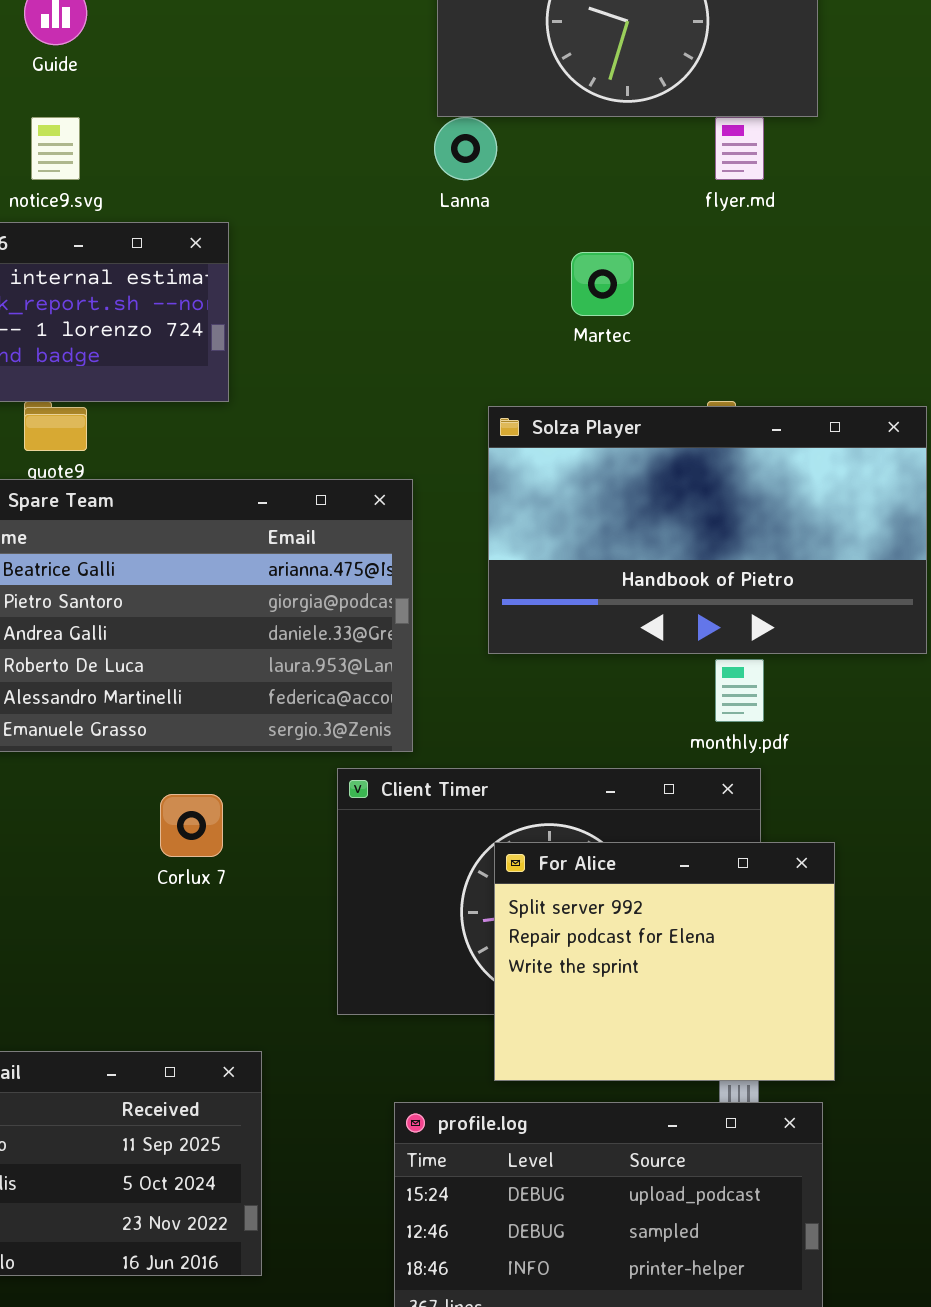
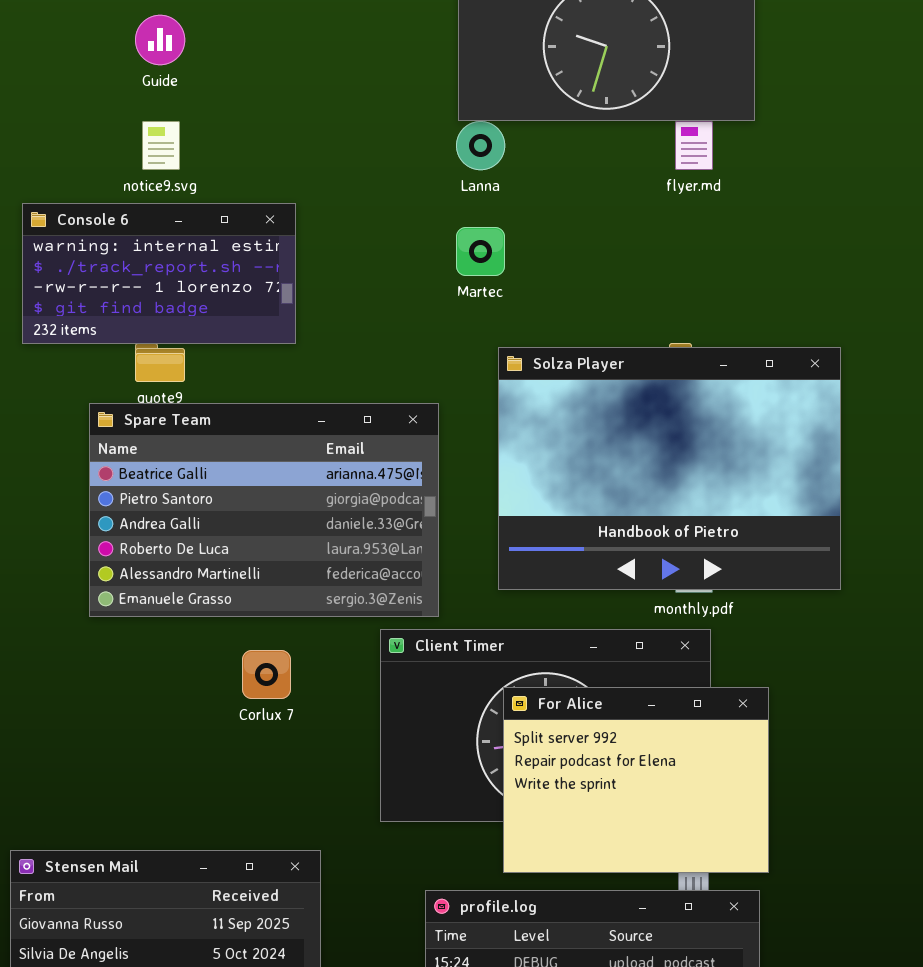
Martec: [571,252,634,316] -> [456,227,505,276], moved
Solza Player: [488,406,927,654] -> [498,347,841,590], resized

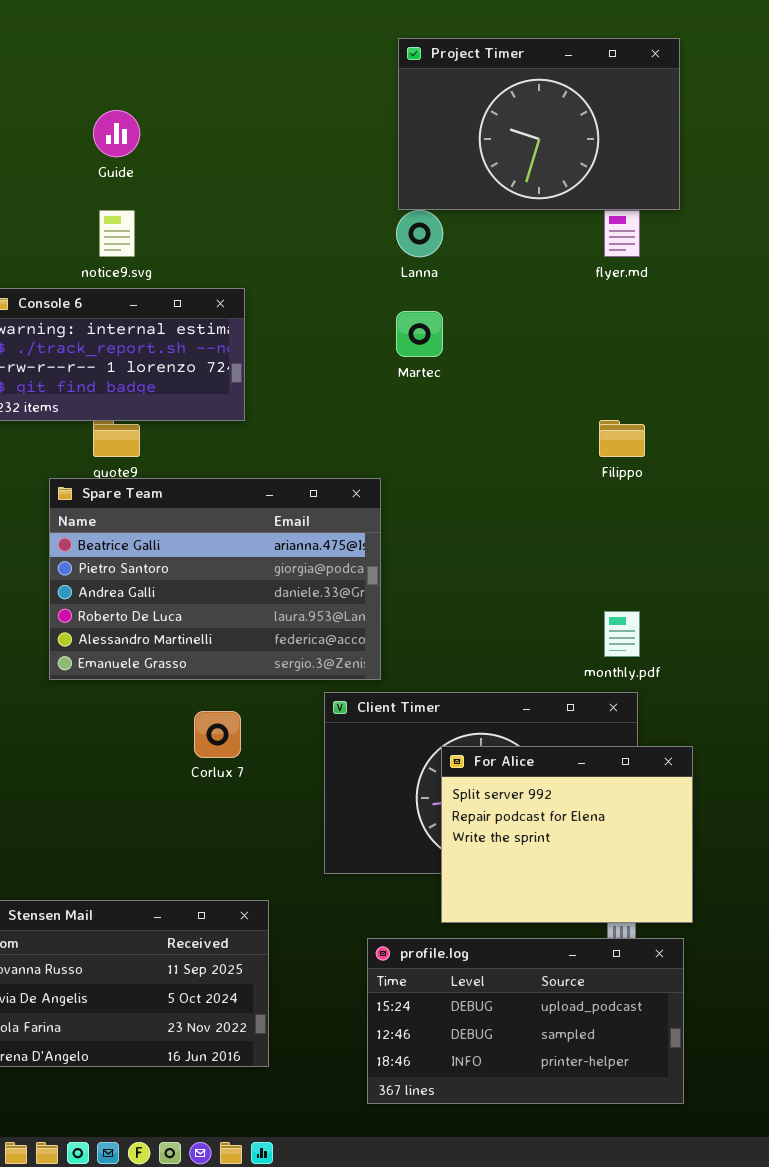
Solza Player: [498,347,841,590] -> none, closed

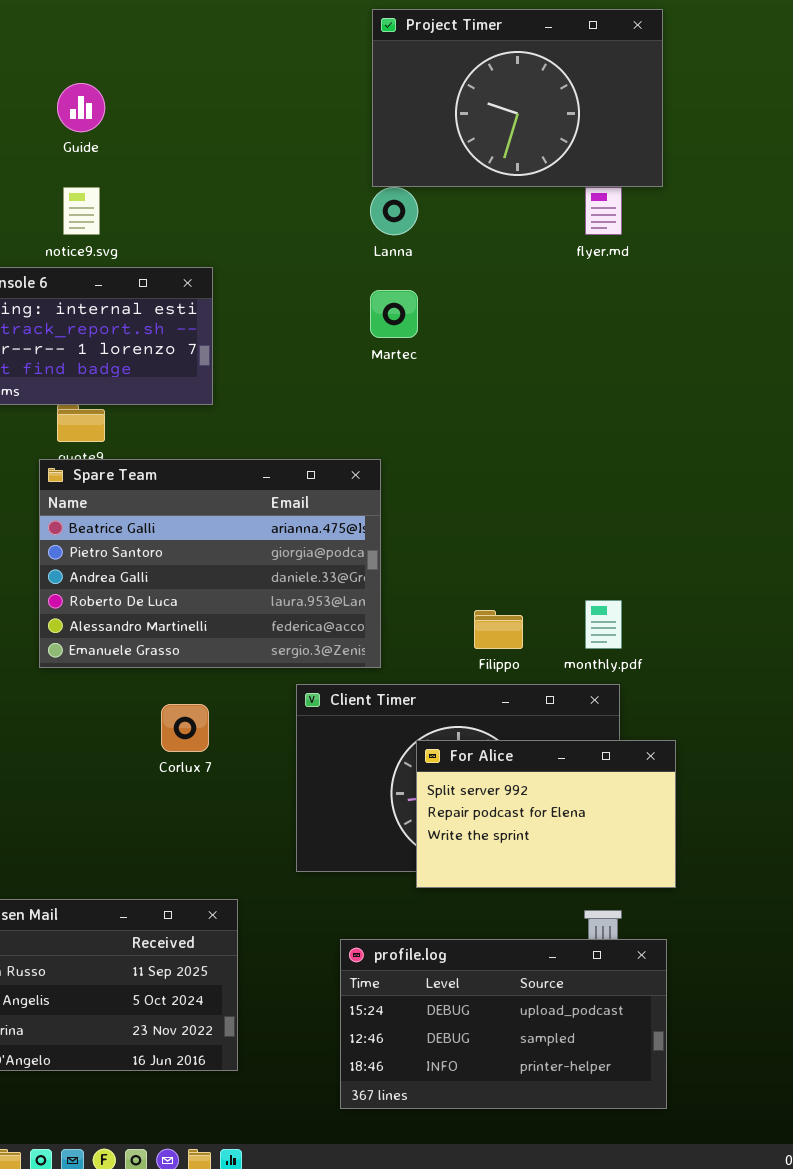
Filippo: [599,420,645,457] -> [474,610,523,649], moved
Spare Team: [49,478,381,680] -> [39,459,381,668], moved
For Alice: [441,746,693,923] -> [416,740,676,888], resized

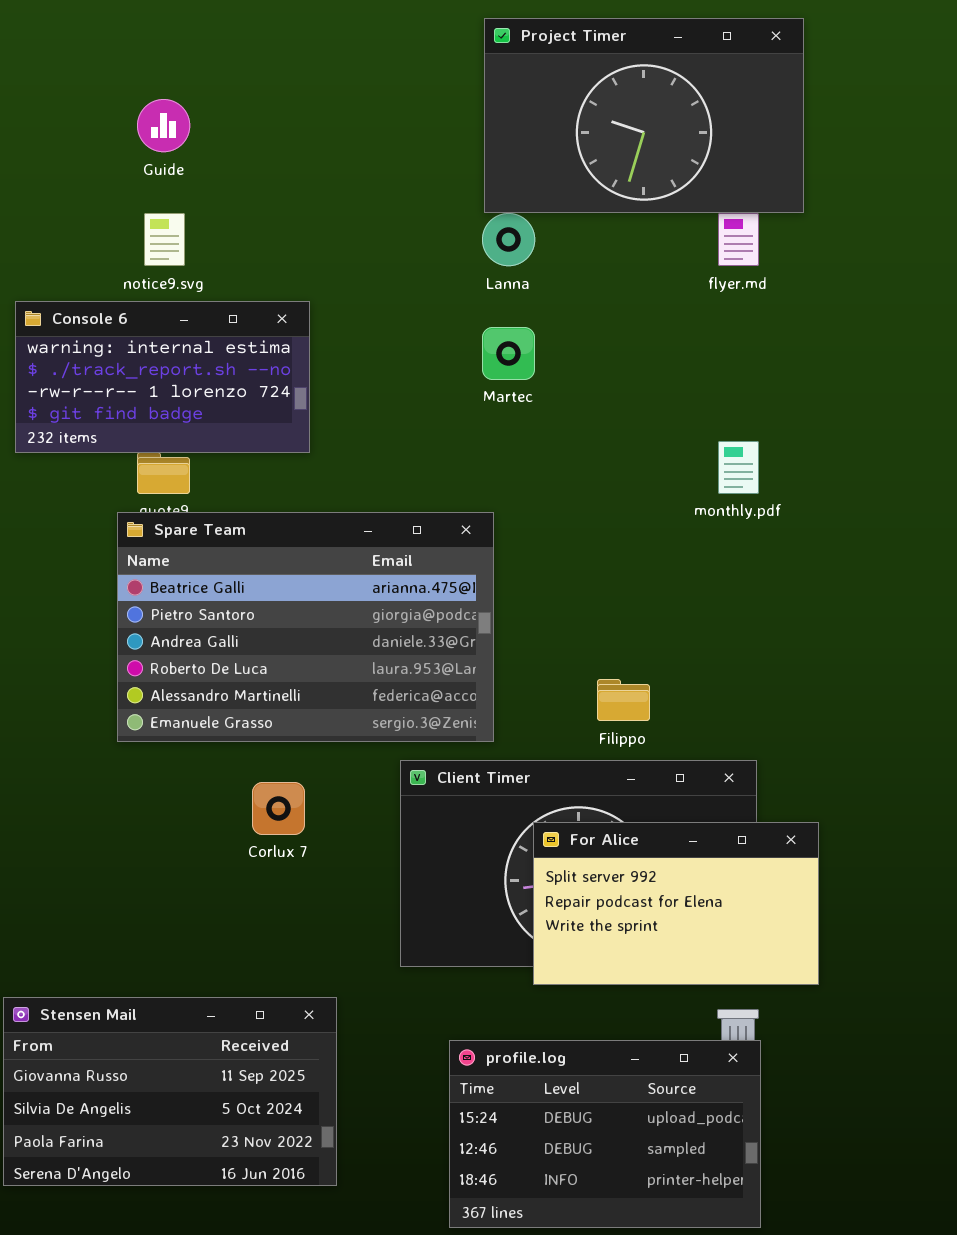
monthly.pdf: [585,600,622,649] -> [718,441,759,494], moved
profile.log: [340,939,667,1109] -> [449,1040,761,1228], resized

